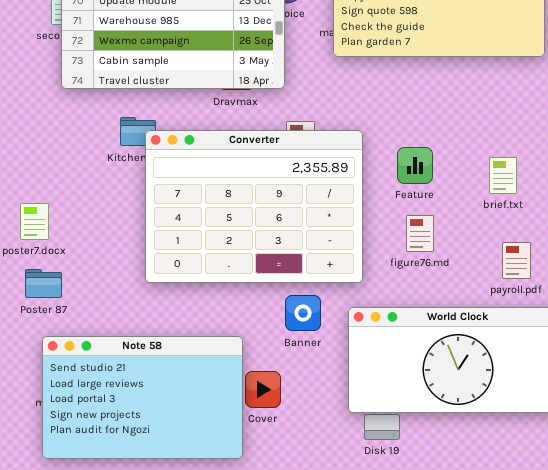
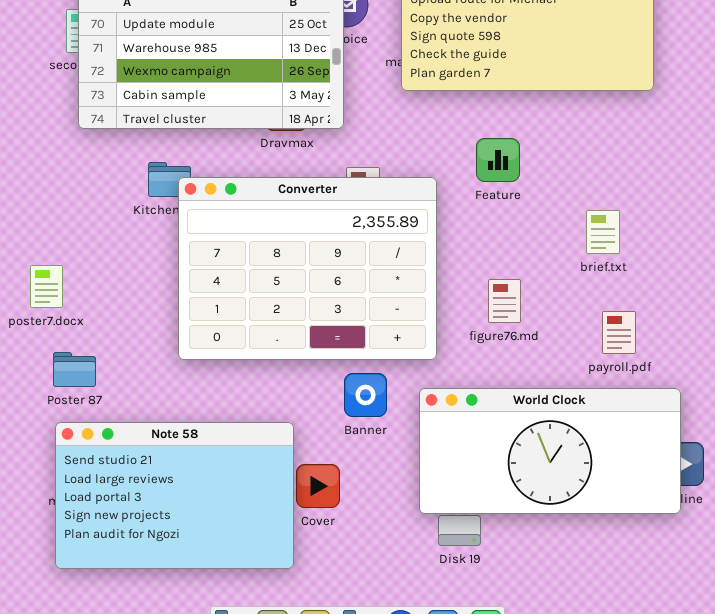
Feature: [397,147,433,184] -> [476,138,520,182], moved
Poster 87: [25,269,62,298] -> [53,352,96,387], moved

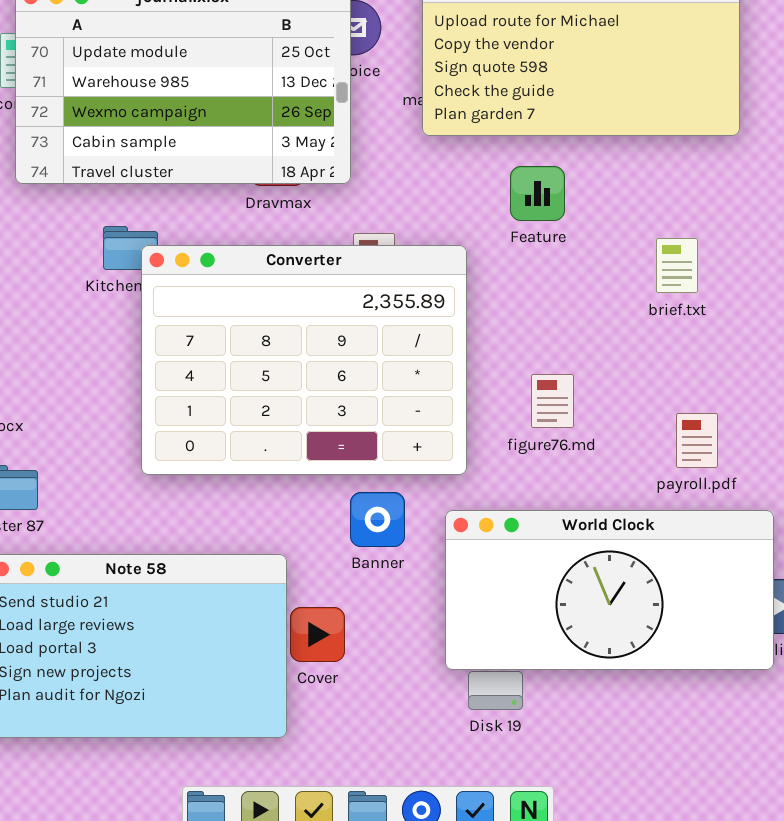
Feature: [476,138,520,182] -> [510,166,565,221], moved
brief.txt: [586,210,620,254] -> [656,238,698,293], moved

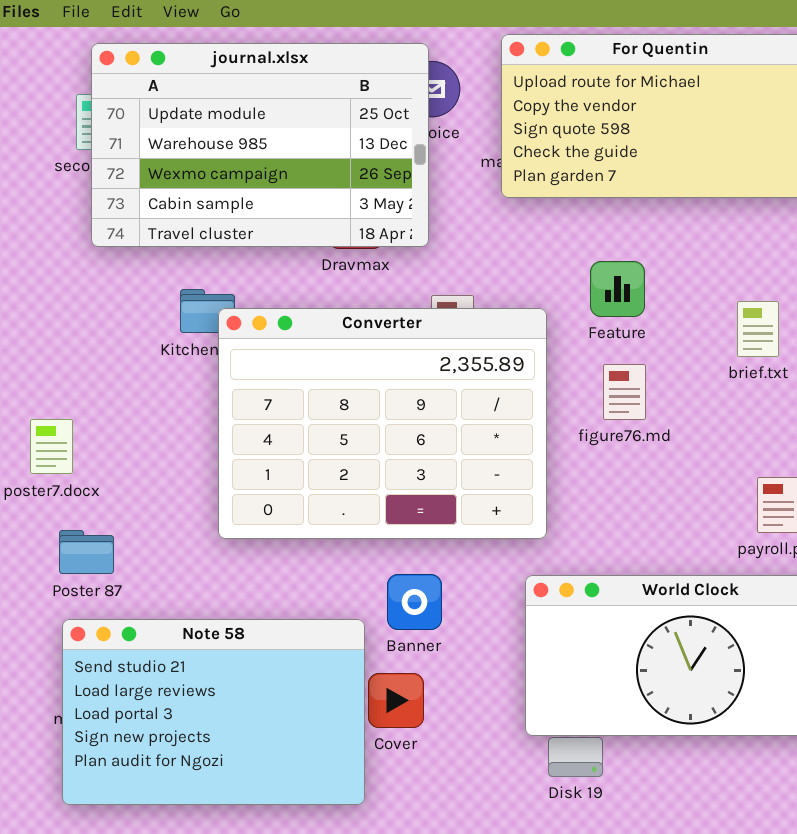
Feature: [510,166,565,221] -> [590,261,645,317], moved
figure76.md: [531,374,574,428] -> [603,364,646,420], moved
Banner: [350,492,405,547] -> [387,574,442,630], moved

